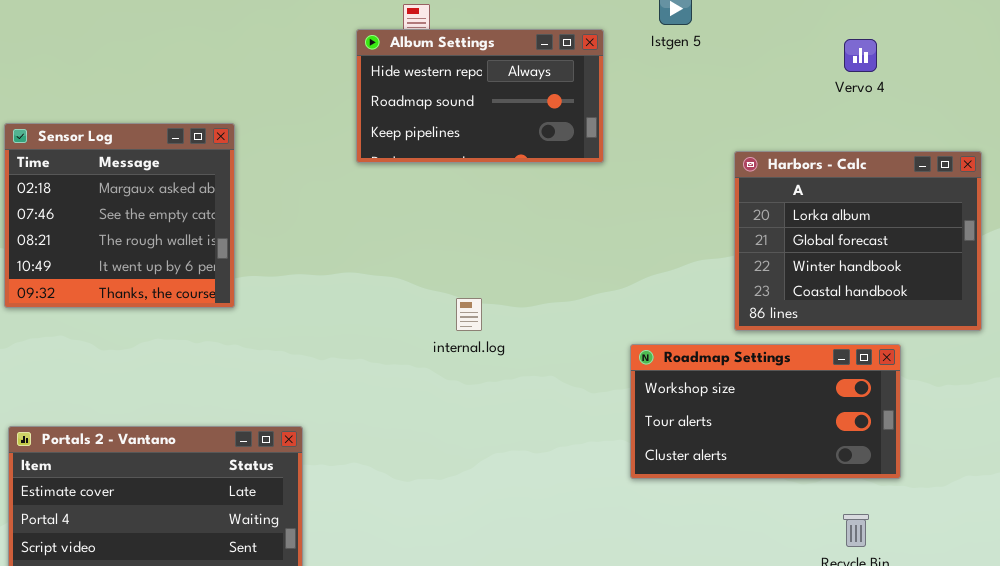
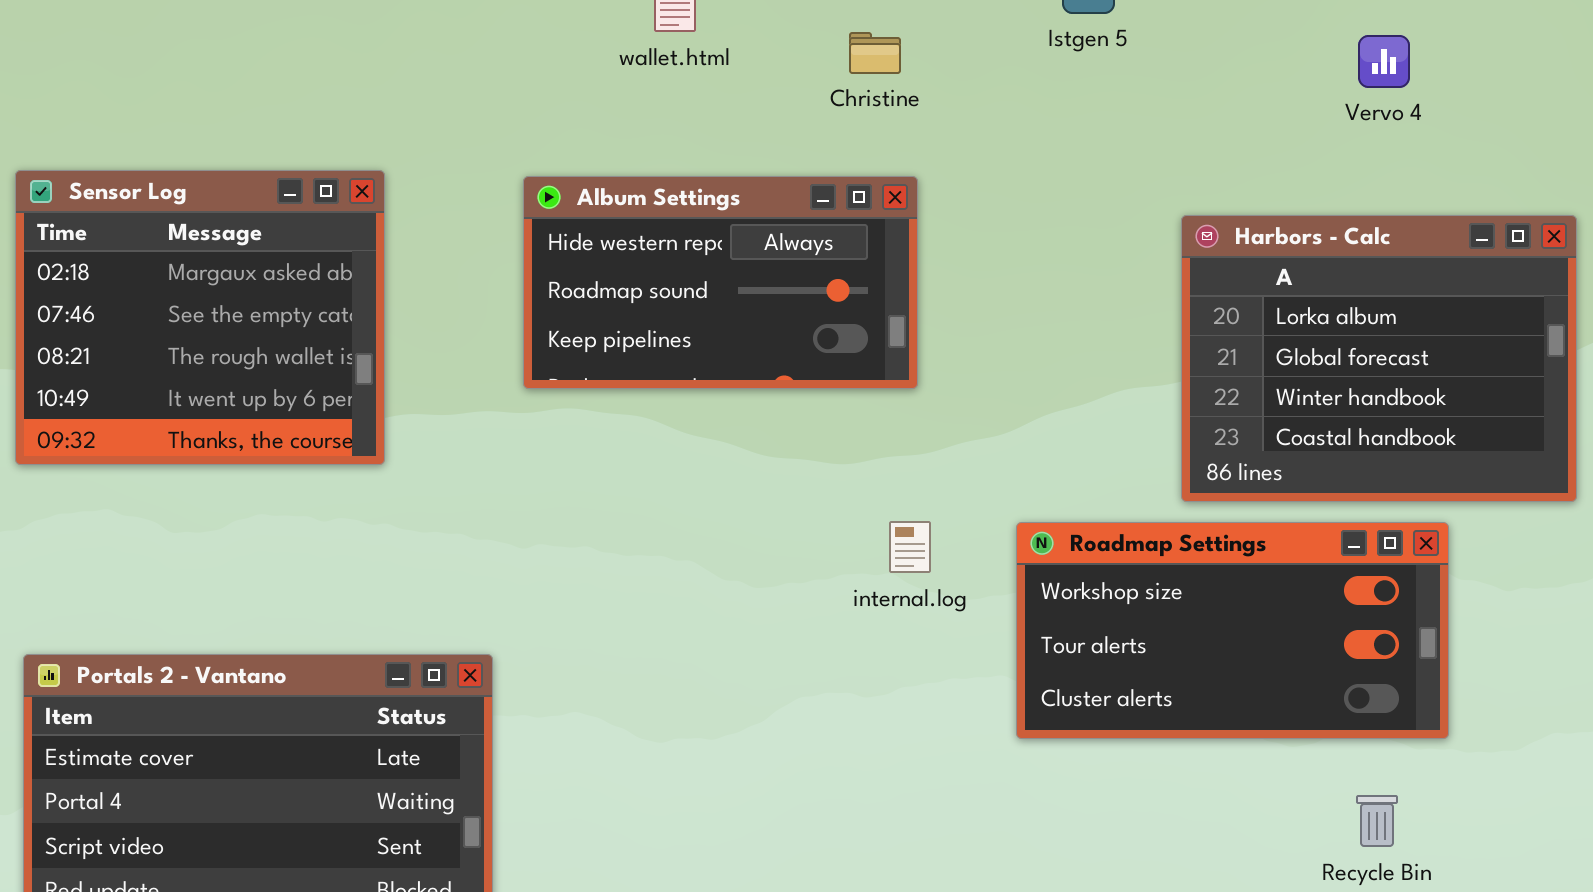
Album Settings: [356,29,604,163] -> [523,176,918,389], moved
internal.log: [456,298,482,331] -> [889,521,931,573], moved

